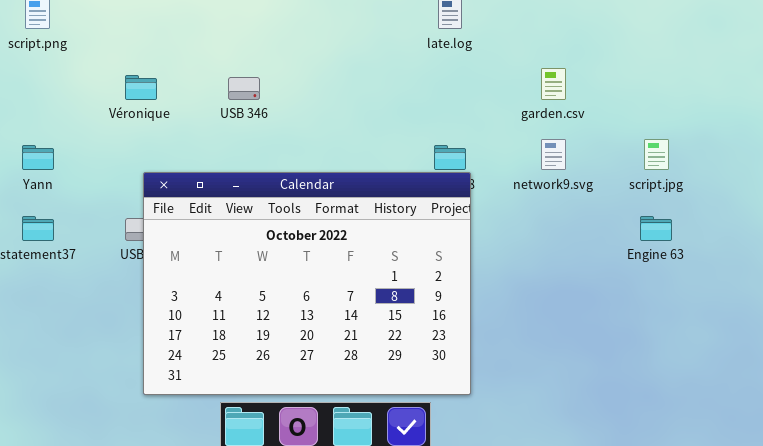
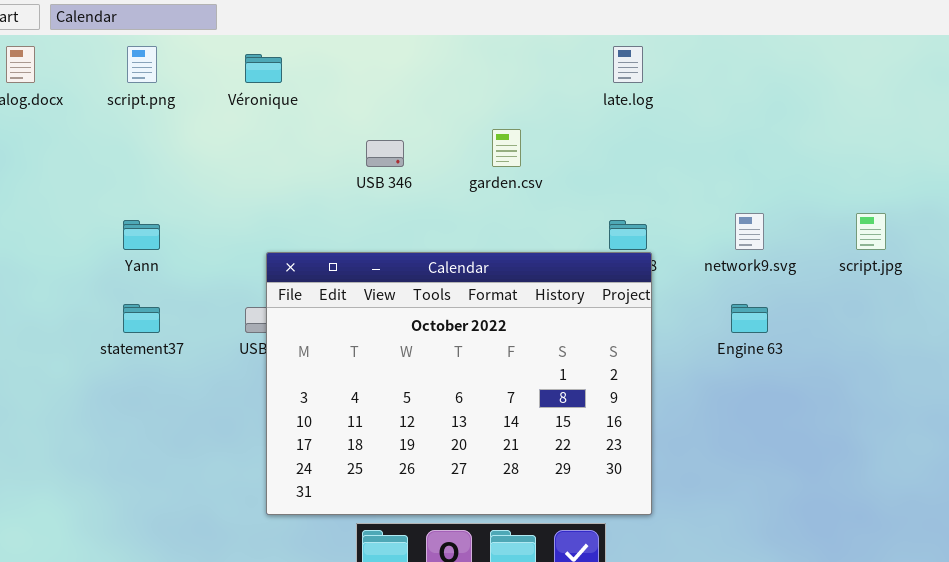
garden.csv: [541,68,566,100] -> [492,129,521,167], moved
Véronique: [125,75,157,100] -> [245,54,282,83], moved
Engine 63: [640,216,672,241] -> [731,304,768,333], moved

